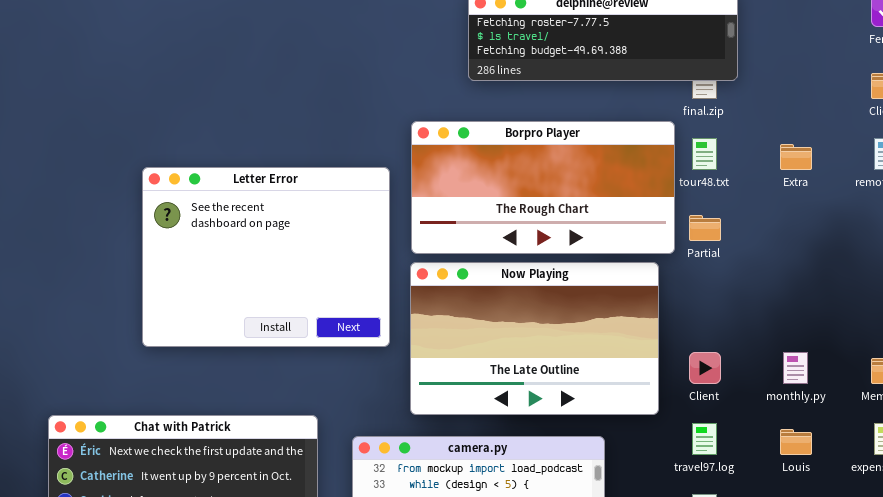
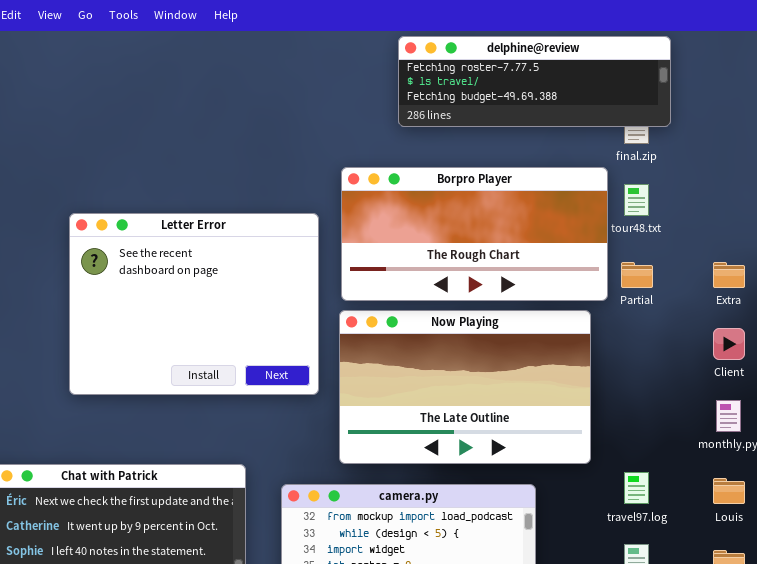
Extra: [780,144,812,170] -> [713,262,745,288], moved
Client: [689,352,721,384] -> [713,328,745,360], moved

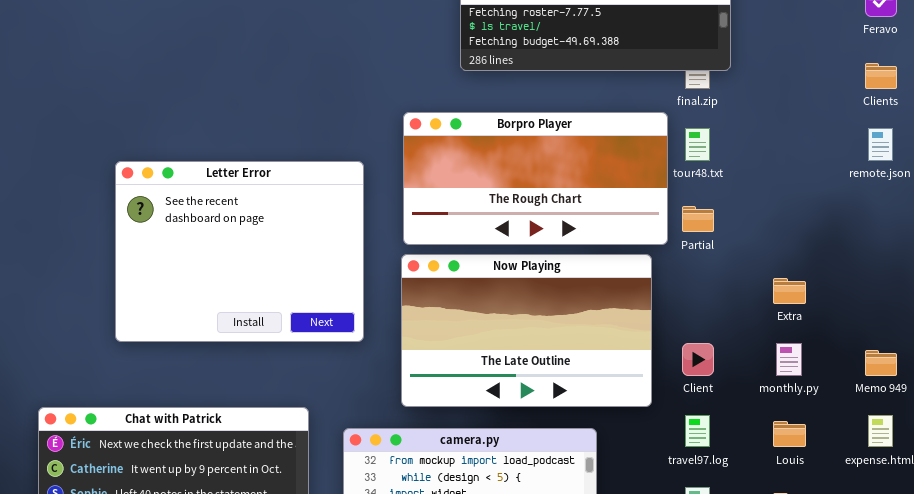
Letter Error: [69,213,319,395] -> [115,161,364,342], moved
Extra: [713,262,745,288] -> [773,278,806,304], moved
Client: [713,328,745,360] -> [682,343,714,376], moved

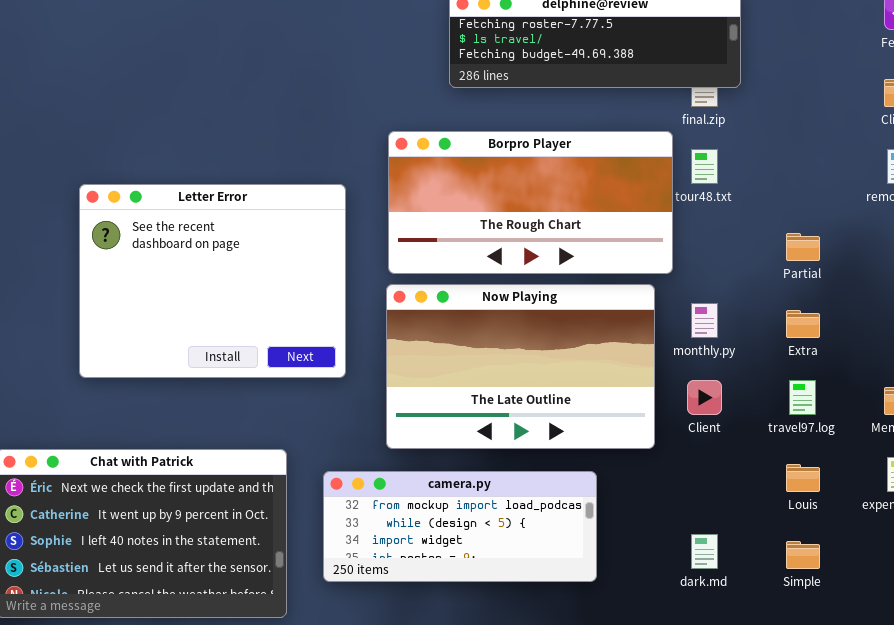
Partial: [682,206,714,232] -> [786,233,820,261], moved
monthly.py: [776,343,802,376] -> [691,303,718,338], moved
travel97.log: [685,415,710,447] -> [789,380,816,415], moved

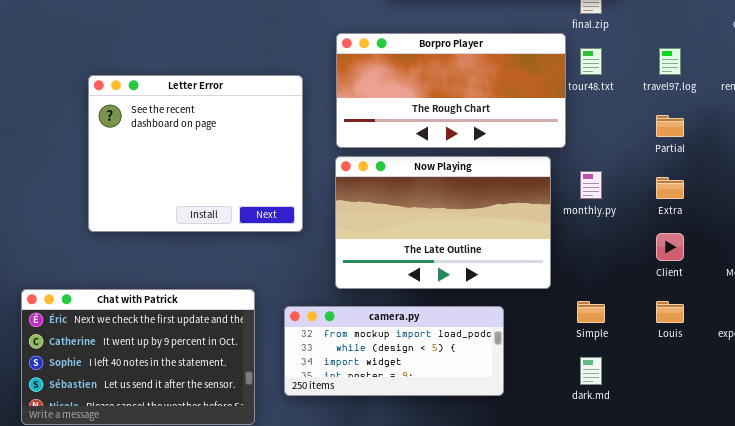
Client: [687,380,722,415] -> [656,233,684,261], moved
travel97.log: [789,380,816,415] -> [659,48,681,75], moved
Simple: [786,541,820,569] -> [577,301,605,323], moved

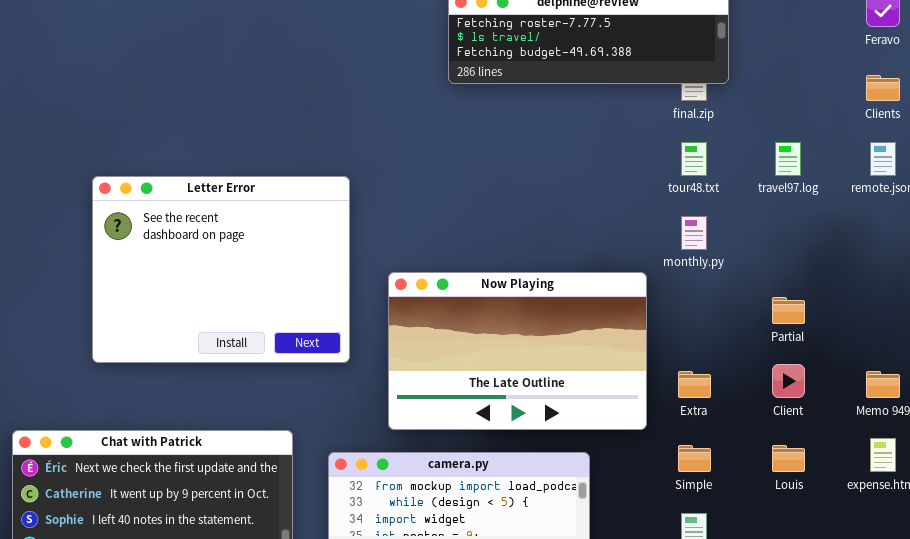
Borpro Player: [336,33,566,148] -> none, closed
Partial: [656,115,684,137] -> [772,297,805,324], moved
monthly.py: [580,171,602,199] -> [681,216,707,250], moved
Extra: [656,177,684,199] -> [678,371,711,398], moved

